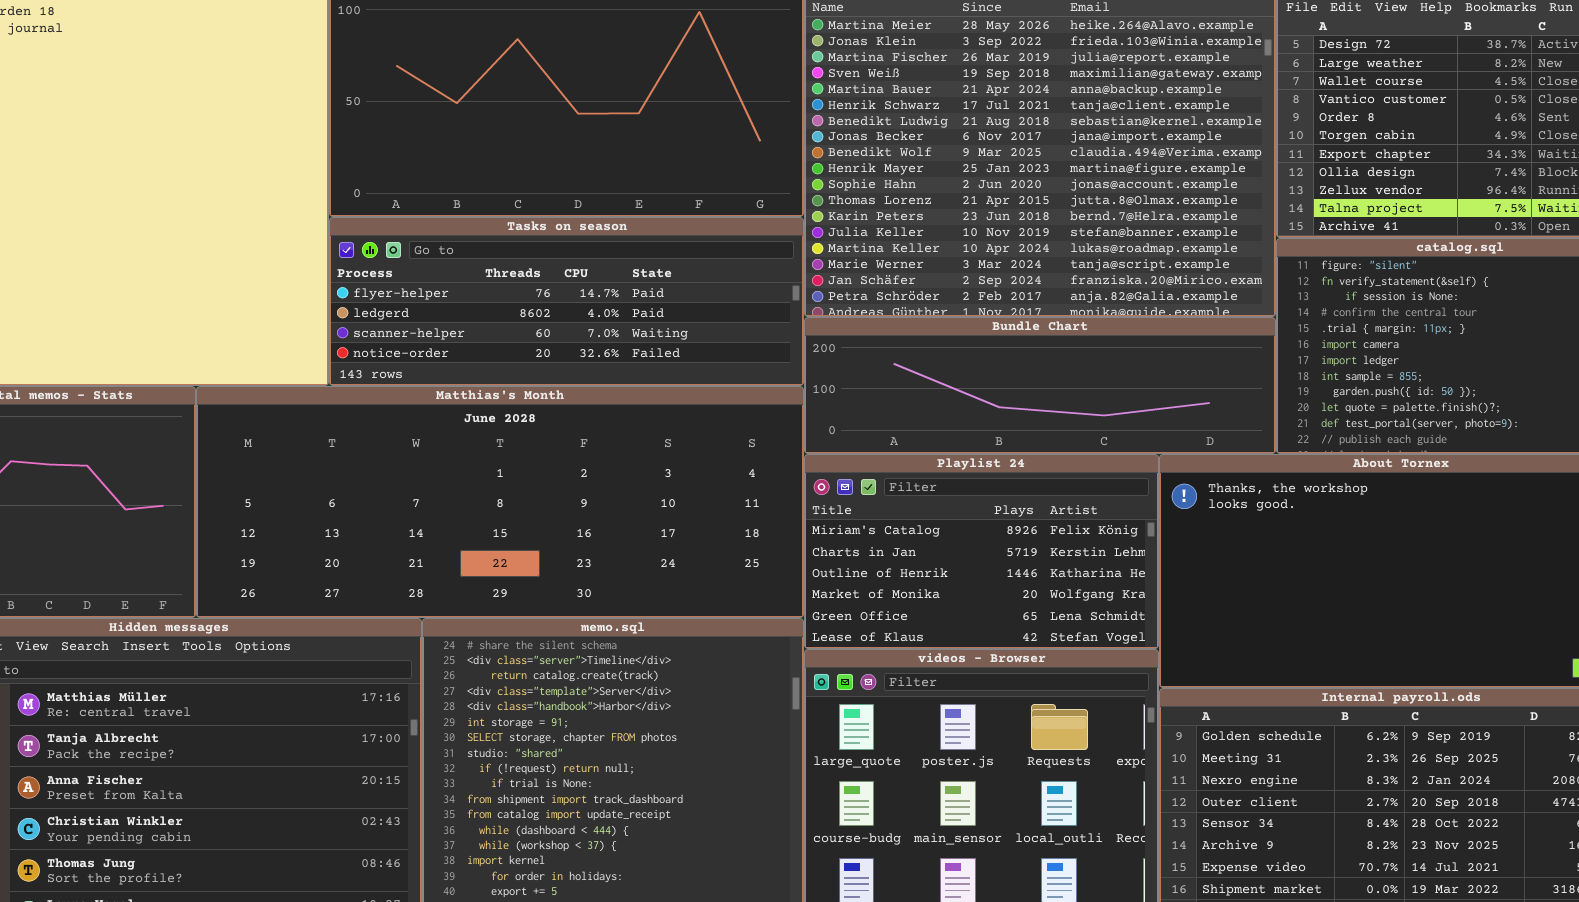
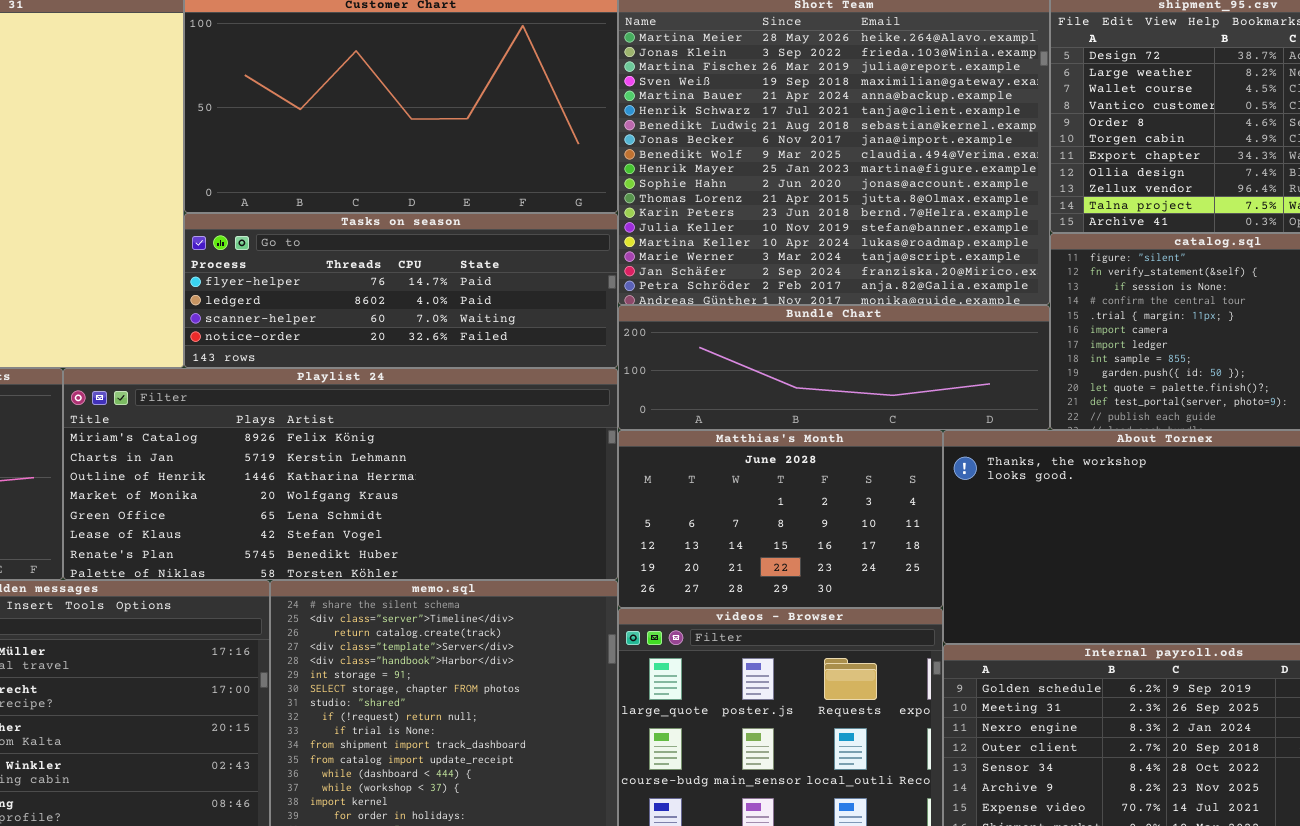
Matthias's Month: [196,386,804,618] -> [618,430,943,608], moved, resized
Playlist 24: [804,454,1159,649] -> [63,368,618,580], moved, resized

